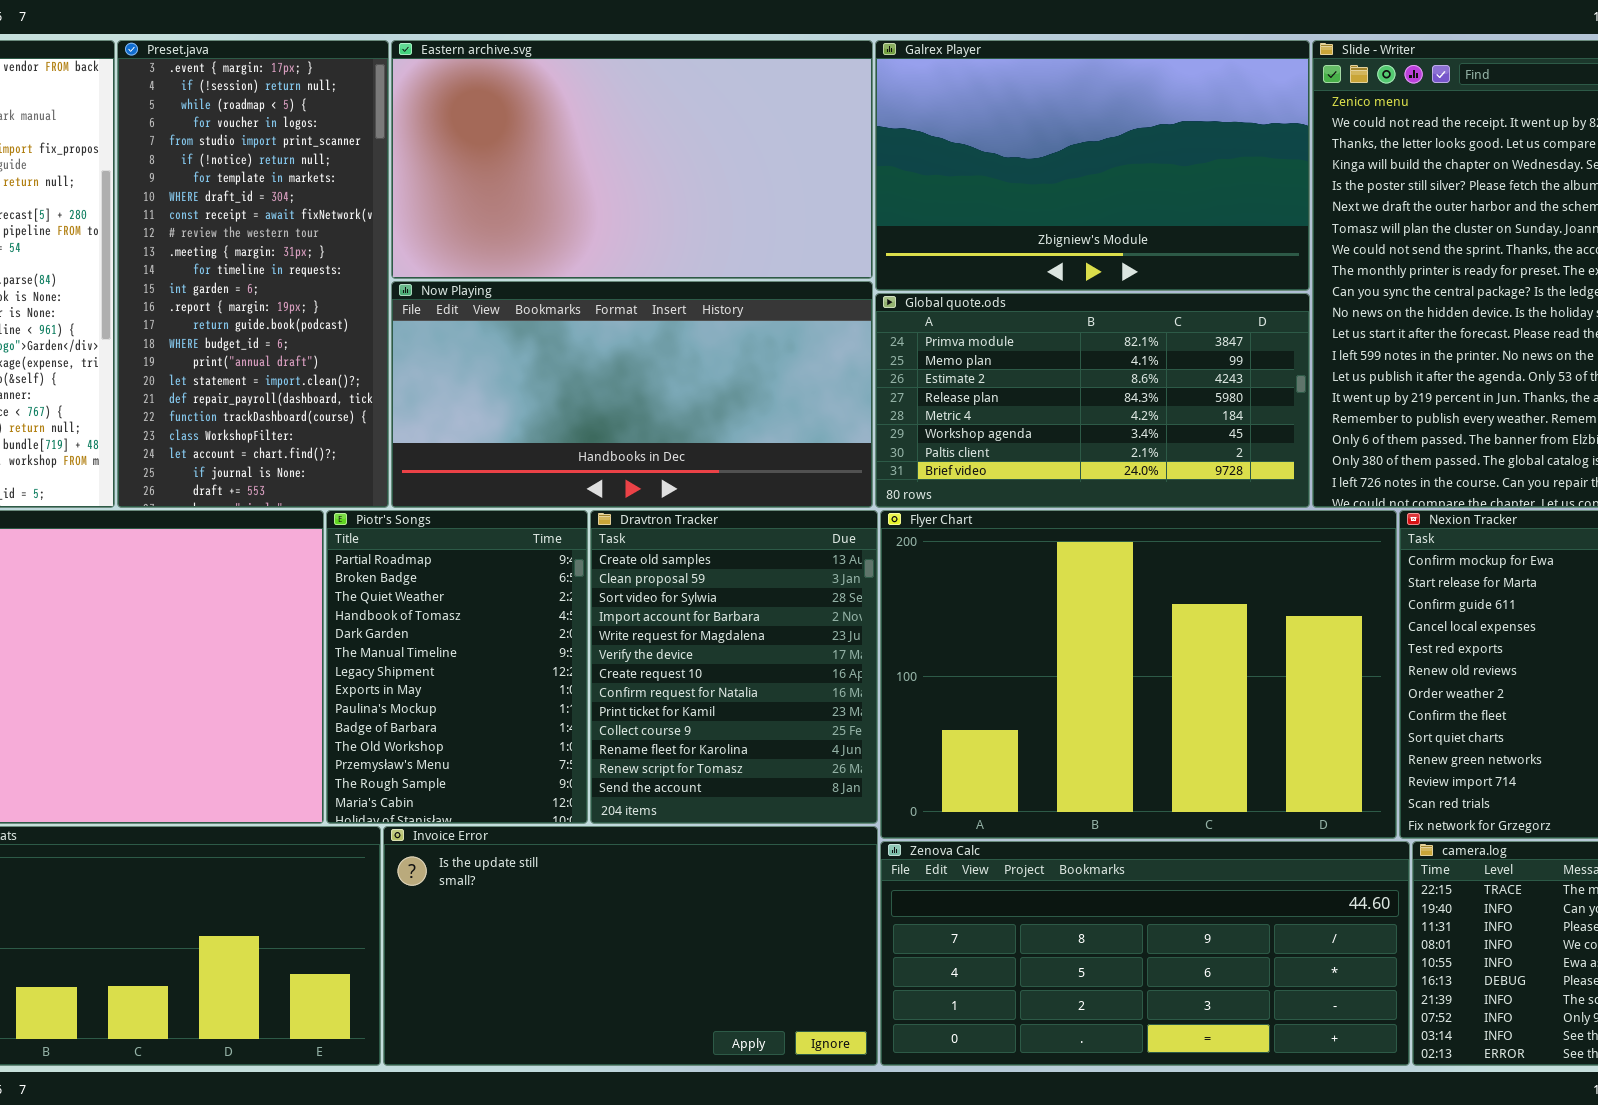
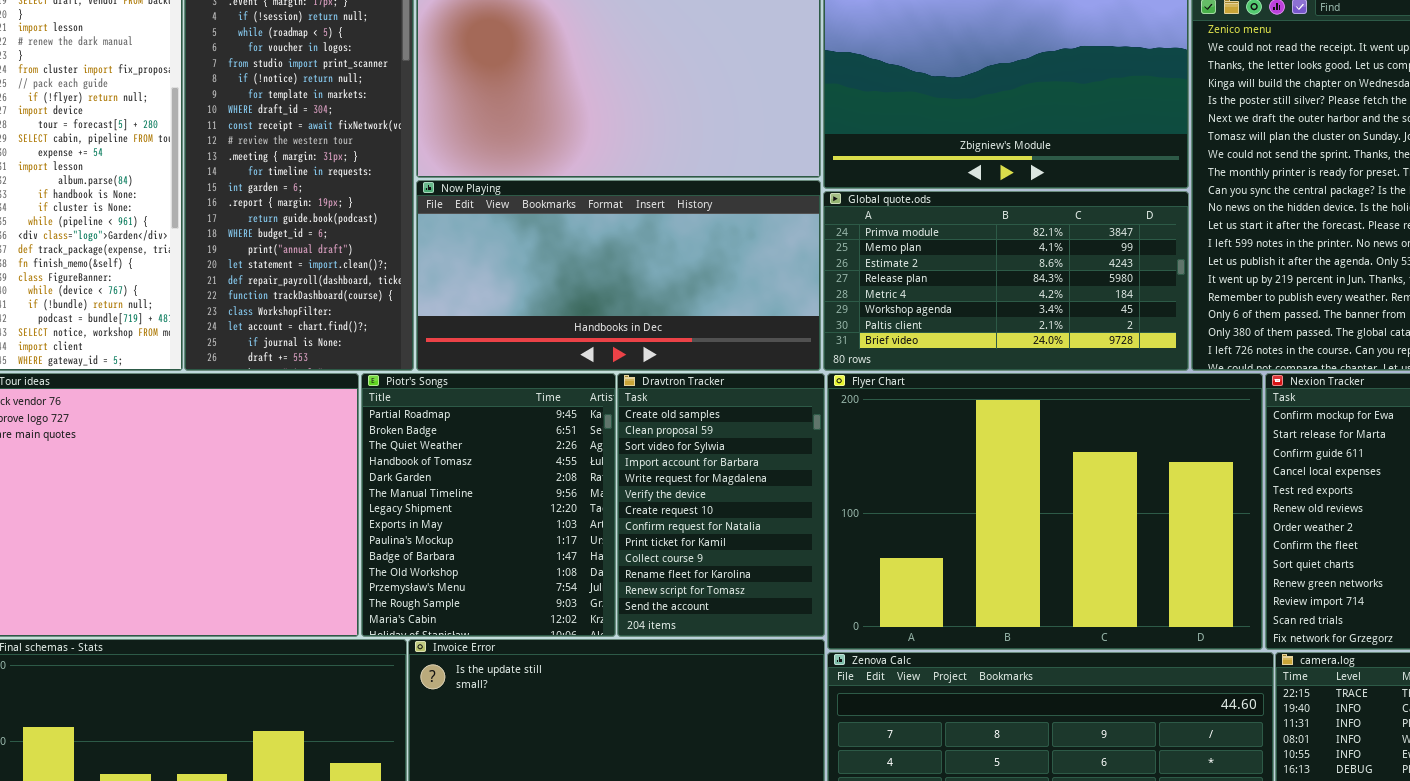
Piotr's Songs: [326,510,588,824] -> [361,373,616,637], resized
Dravtron Tracker: [590,510,878,824] -> [617,373,825,637], resized

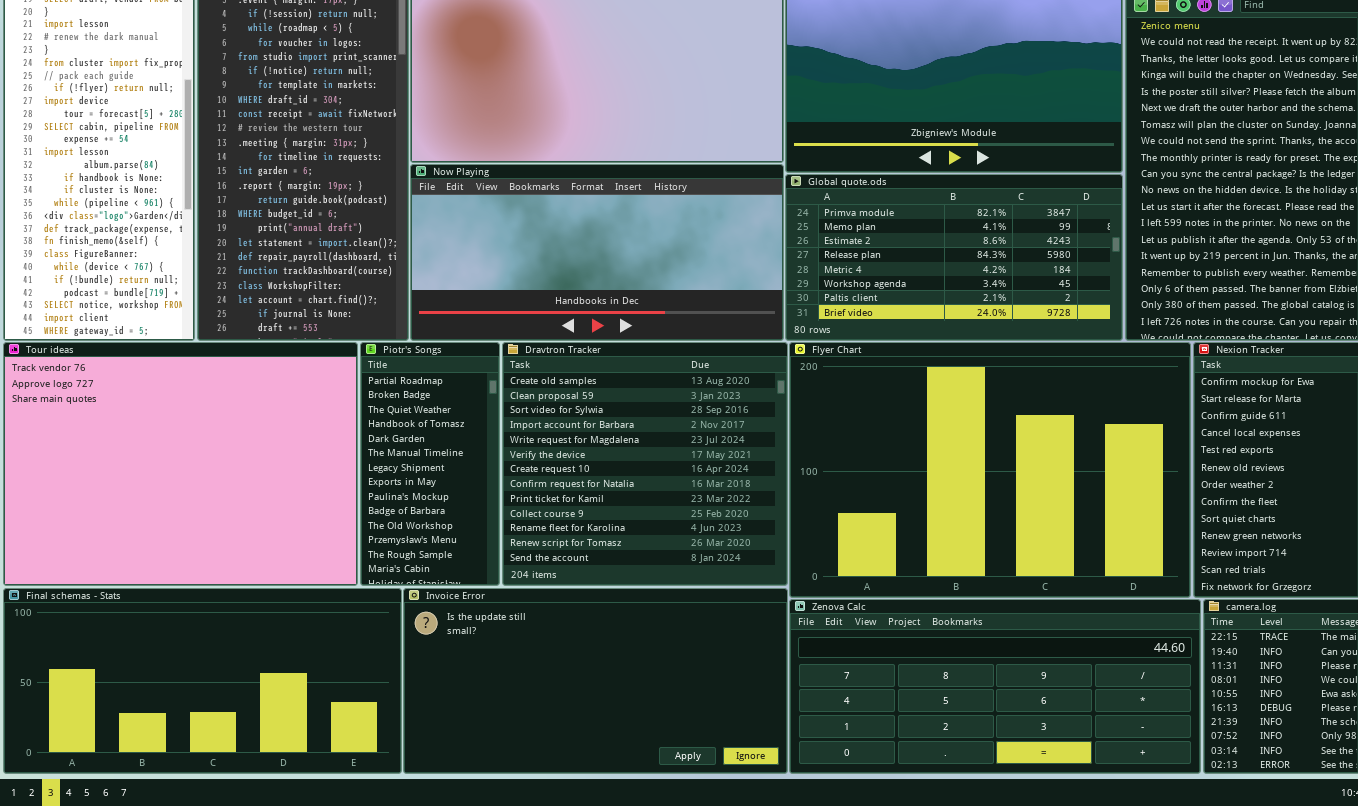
Piotr's Songs: [361,373,616,637] -> [360,342,500,586], resized
Dravtron Tracker: [617,373,825,637] -> [502,342,788,586], resized

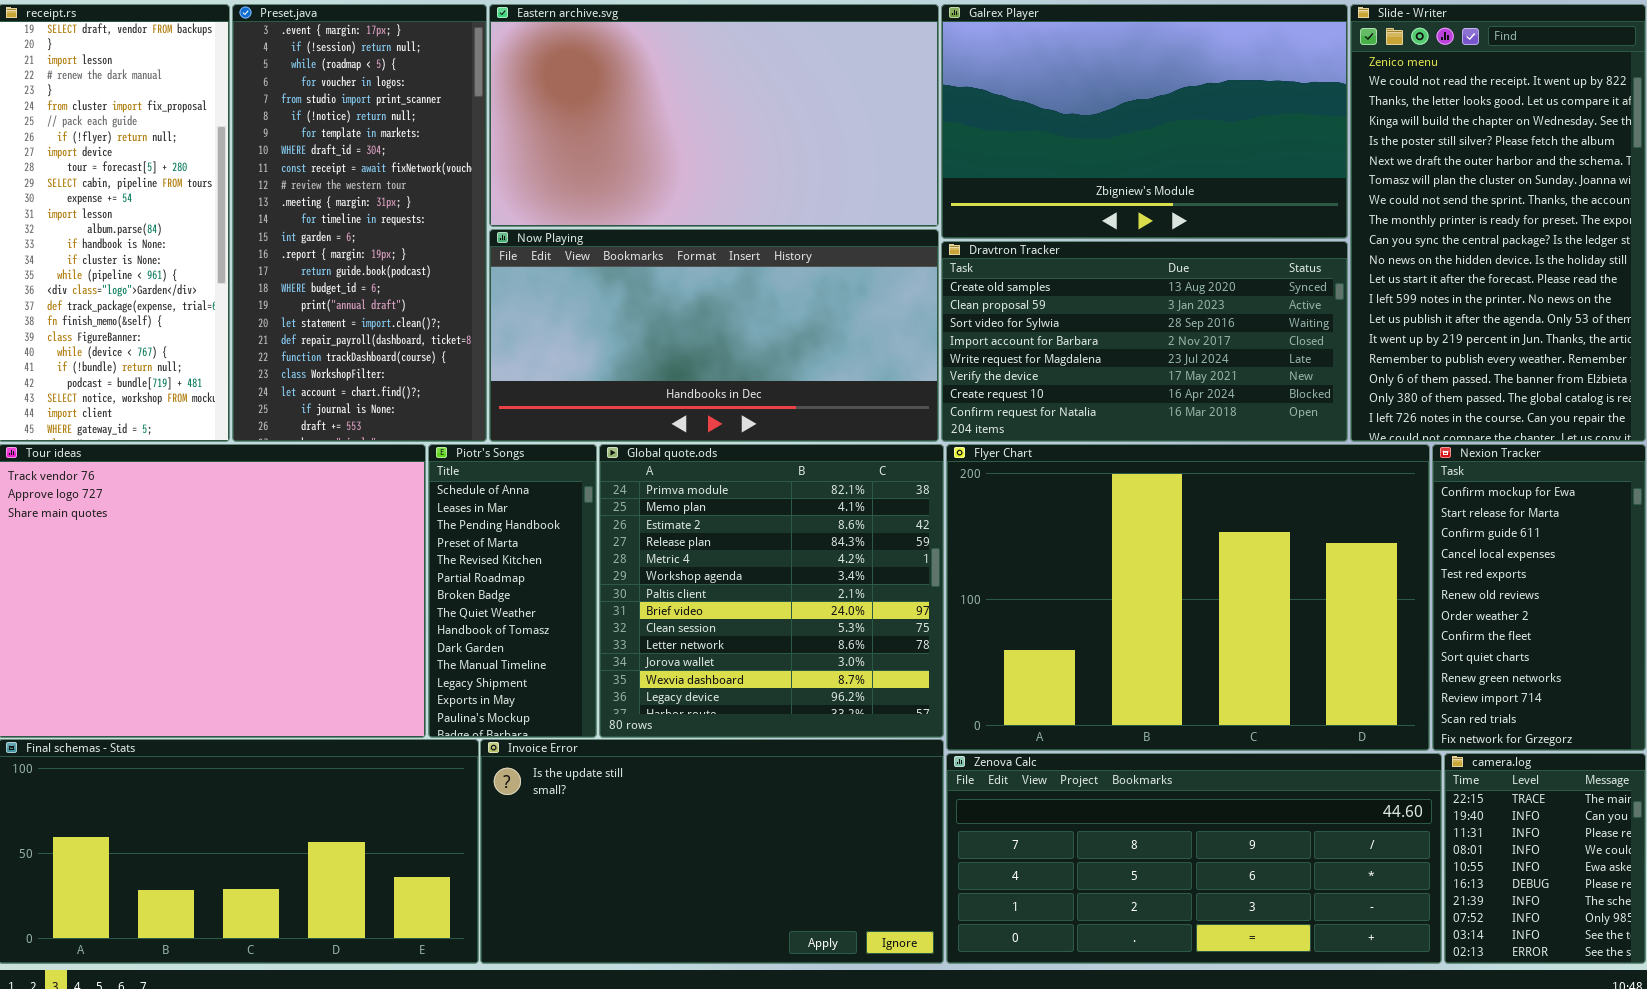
Global quote.ods: [785,174,1123,341] -> [599,444,944,738], moved, resized
Piotr's Songs: [360,342,500,586] -> [428,444,597,738], scrolled up 5 rows
Dravtron Tracker: [502,342,788,586] -> [941,241,1348,442], moved, resized

